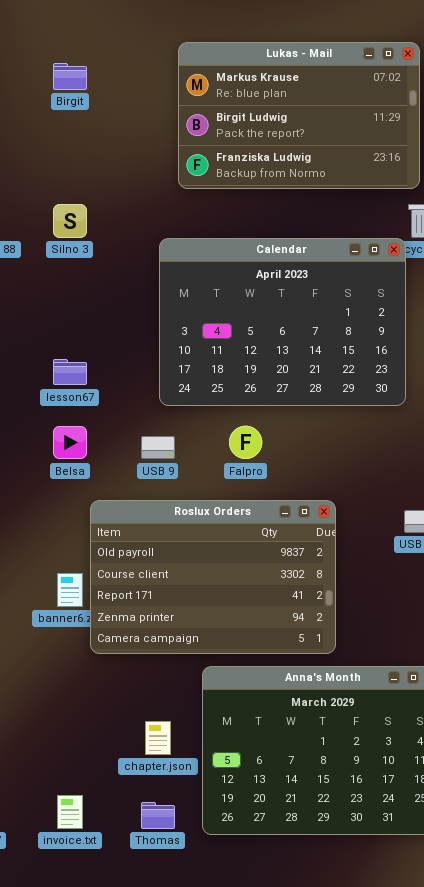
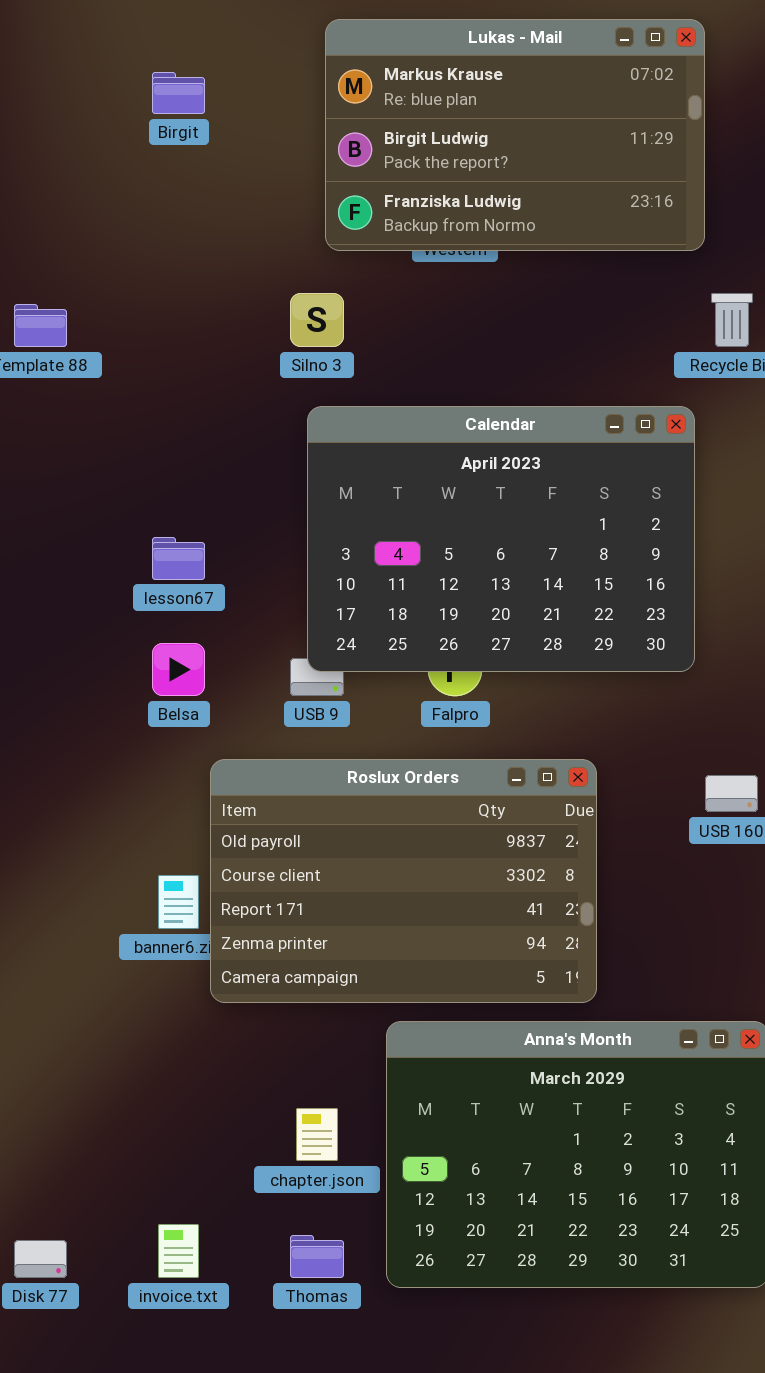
Lukas - Mail: [178,42,420,189] -> [325,19,705,251], moved
Silno 3: [53,204,87,238] -> [290,293,344,347], moved
Calendar: [159,238,406,406] -> [307,406,695,672], moved

